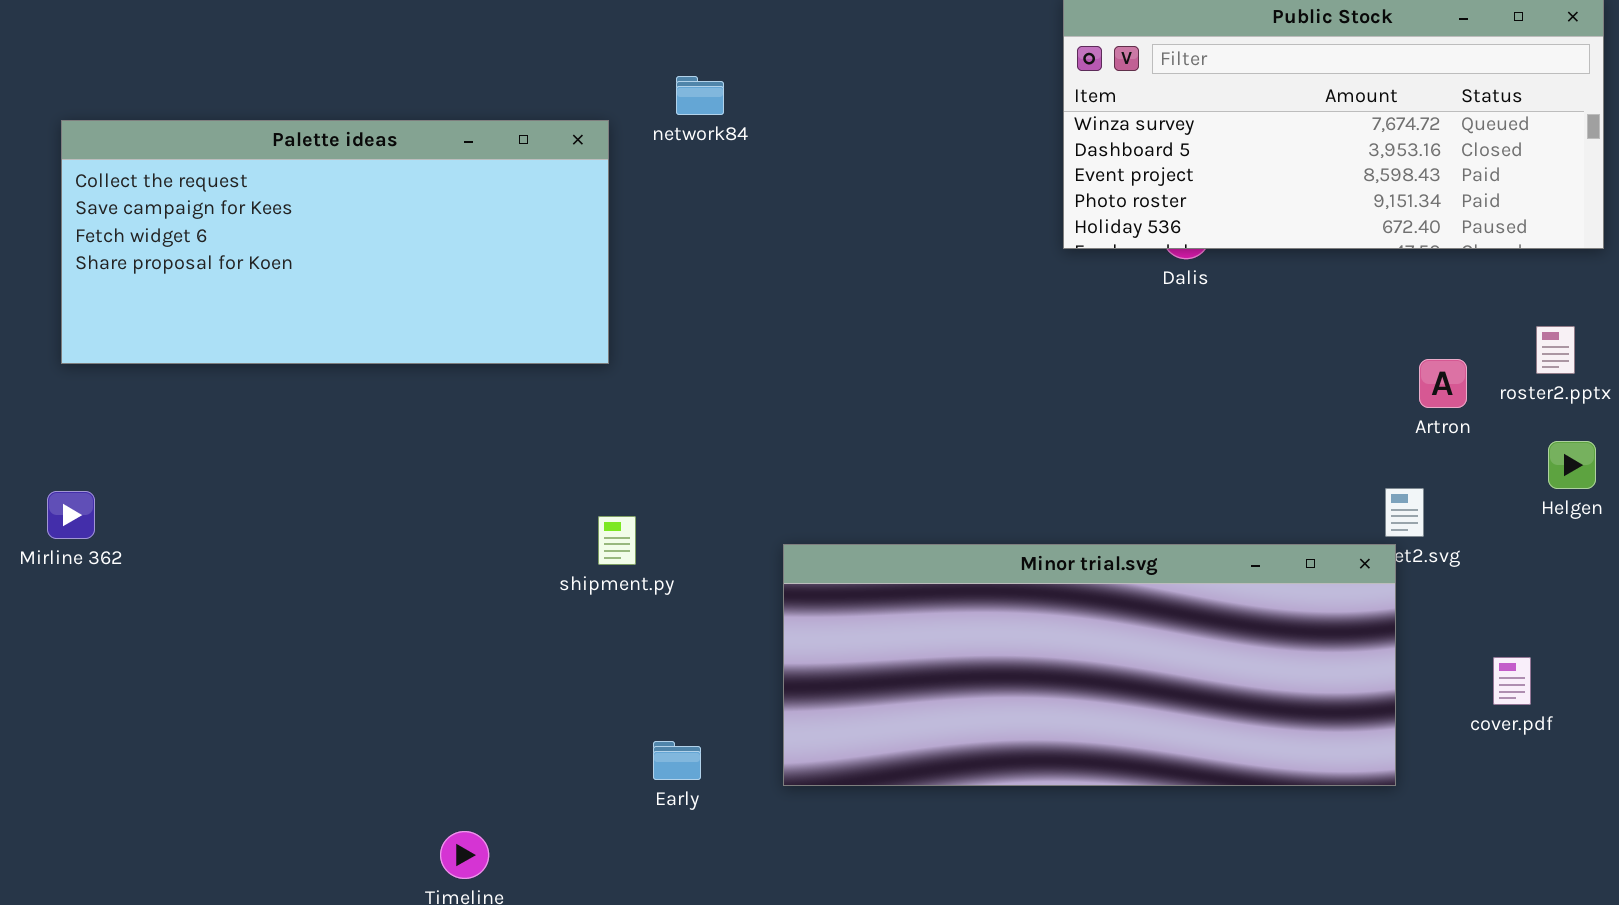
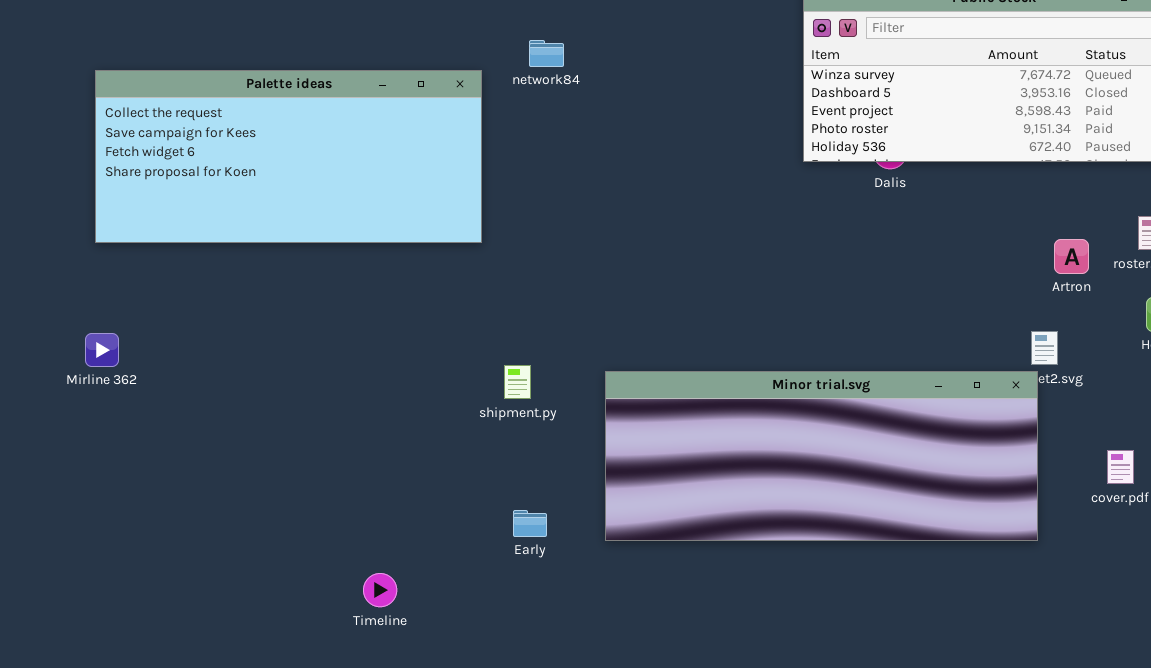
shipment.py: [598,516,636,565] -> [504,365,531,399], moved

